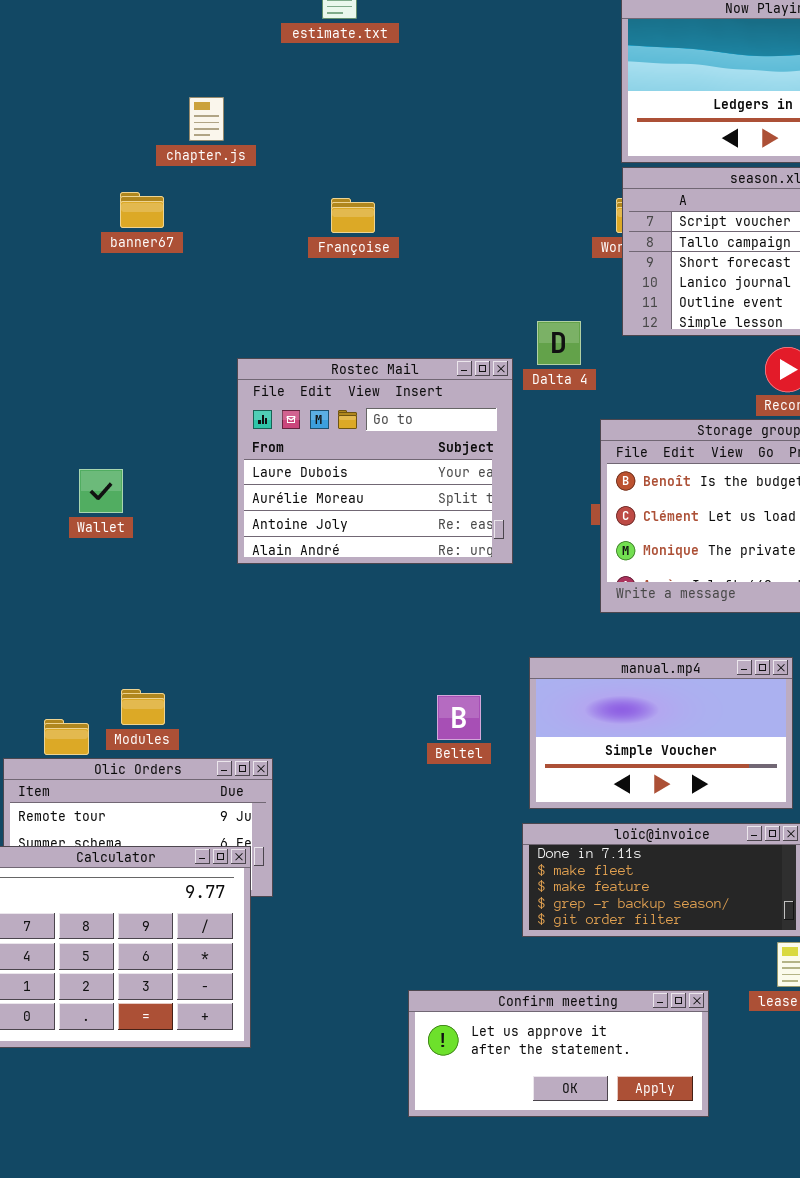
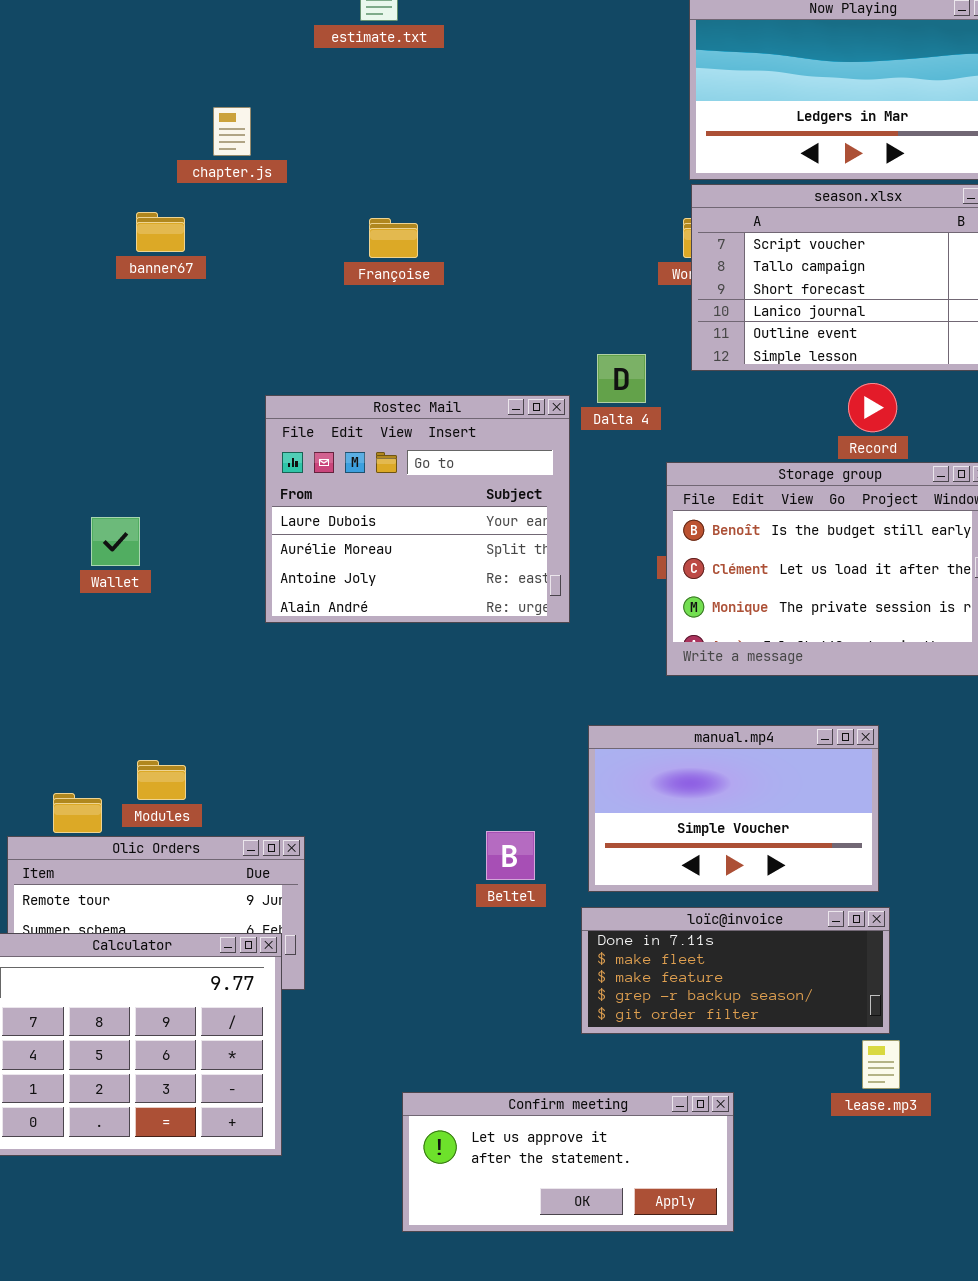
Beltel: [437,695,481,740] -> [486,831,535,880], moved
Confirm meeting: [408,990,709,1117] -> [402,1092,734,1232], moved

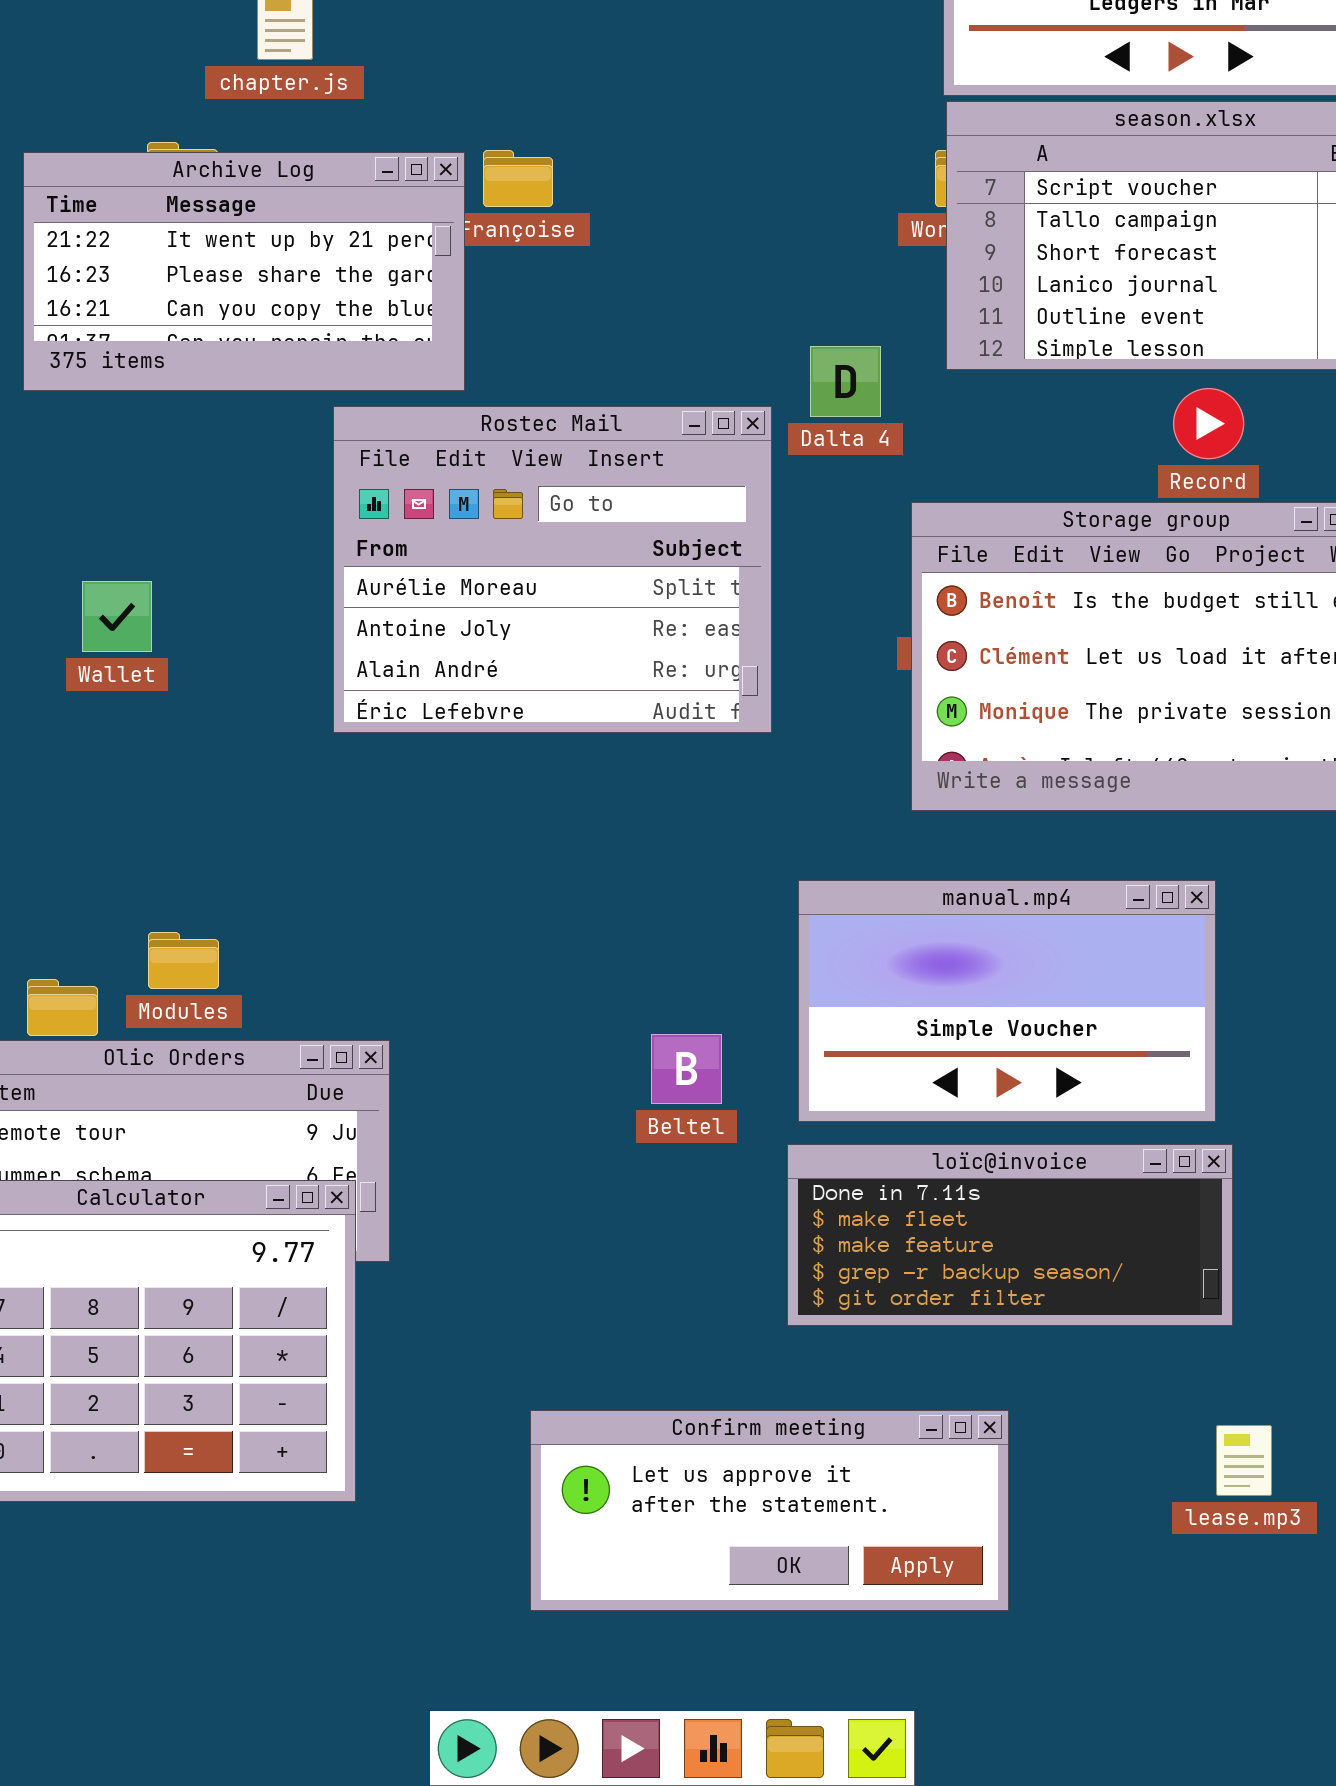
Archive Log: none -> [23,152,465,391], opened
Rostec Mail: [265,395,570,623] -> [333,406,772,733], scrolled down 1 row
lease.mp3: [862,1040,900,1089] -> [1216,1425,1272,1496], moved

